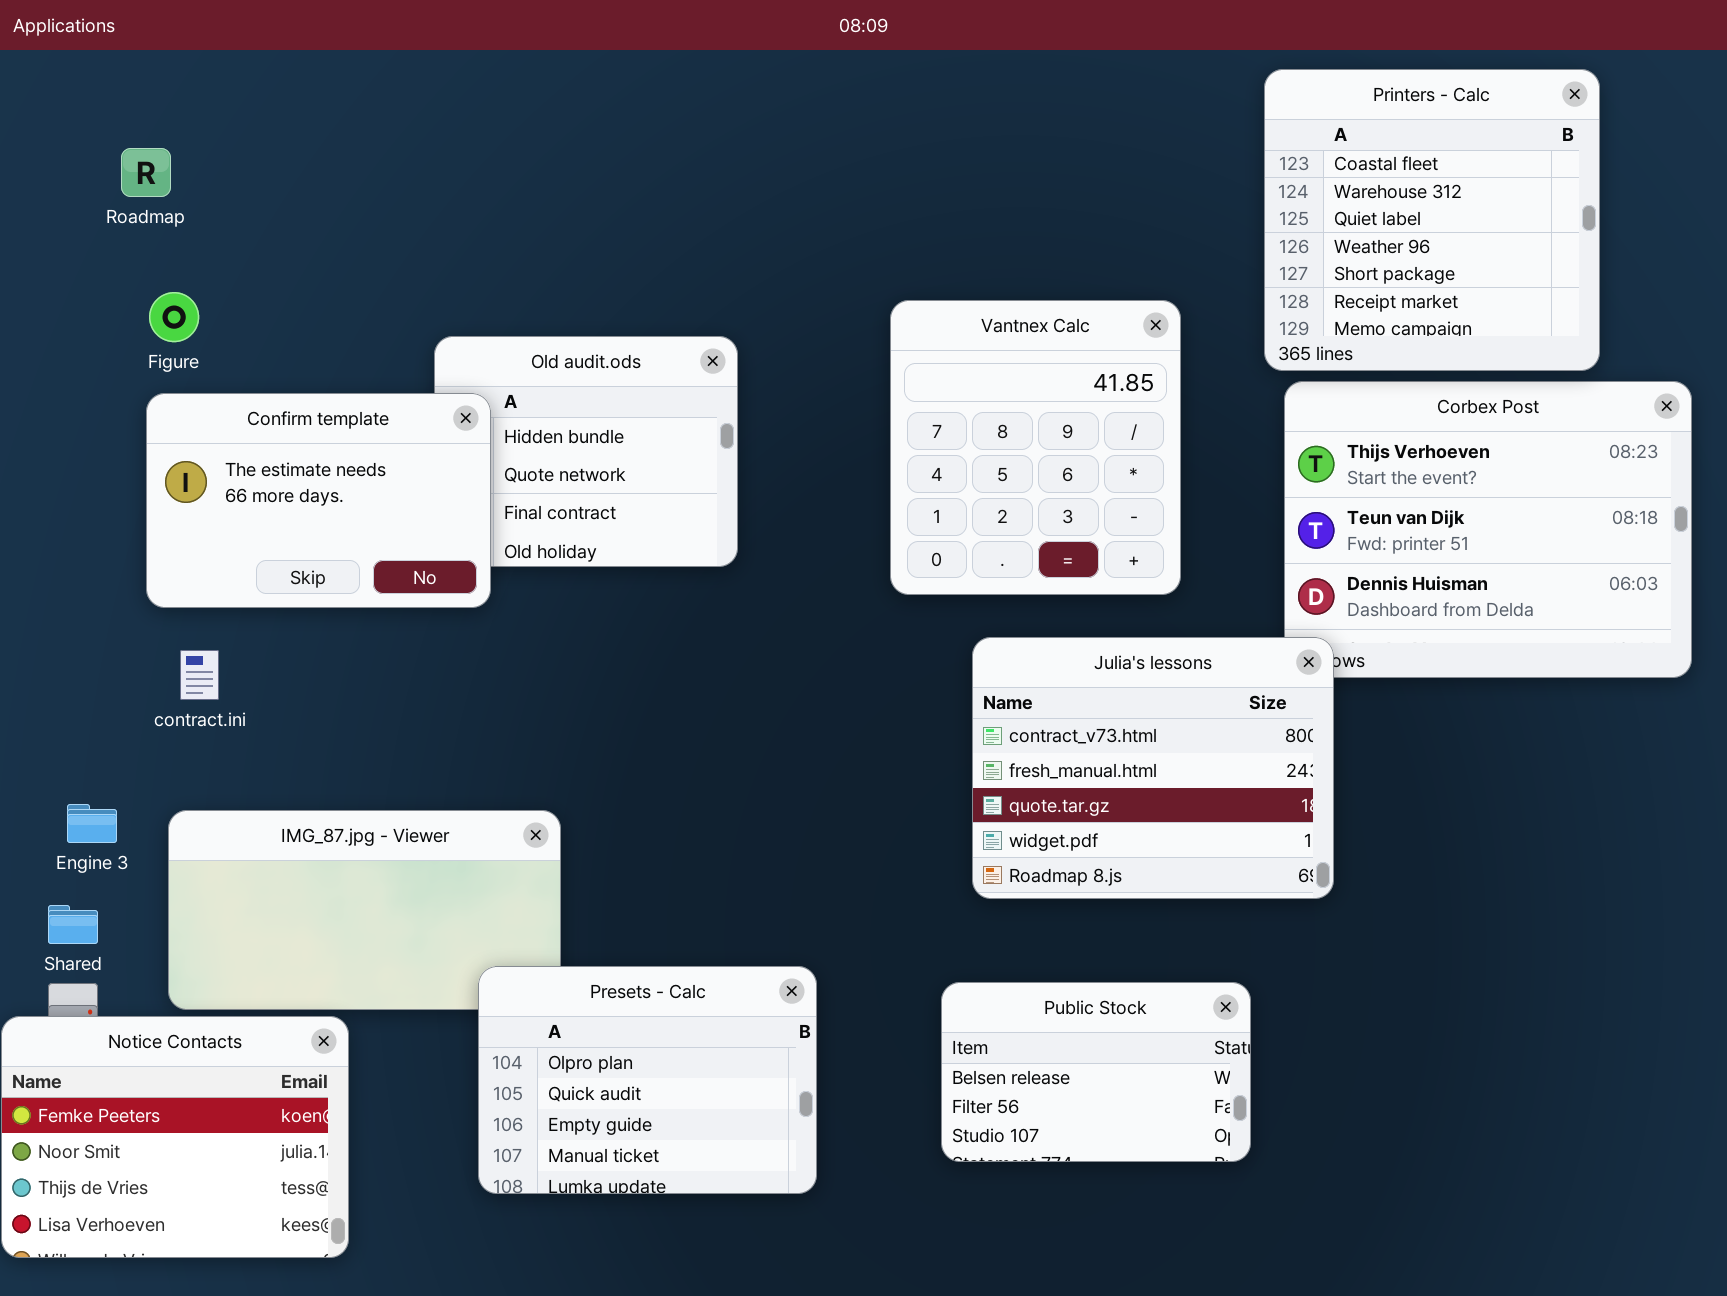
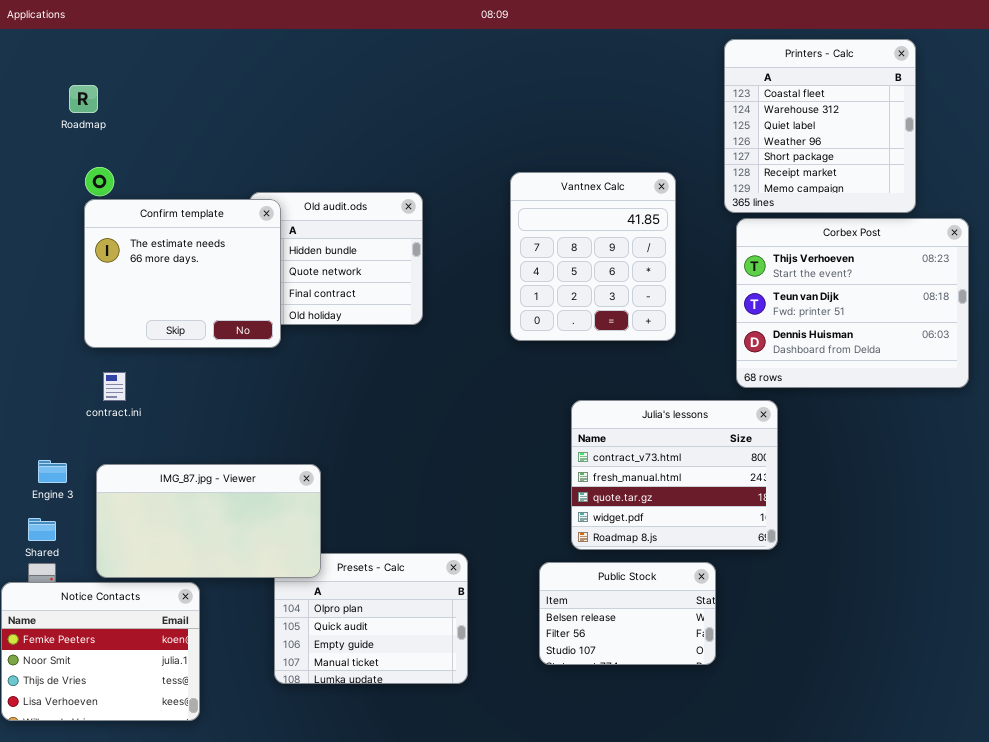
Confirm template: [146,393,491,608] -> [84,199,281,348], resized
Julia's lessons: [972,637,1334,899] -> [571,400,778,550], moved
IMG_87.jpg - Viewer: [168,810,561,1010] -> [96,464,321,578], raised

